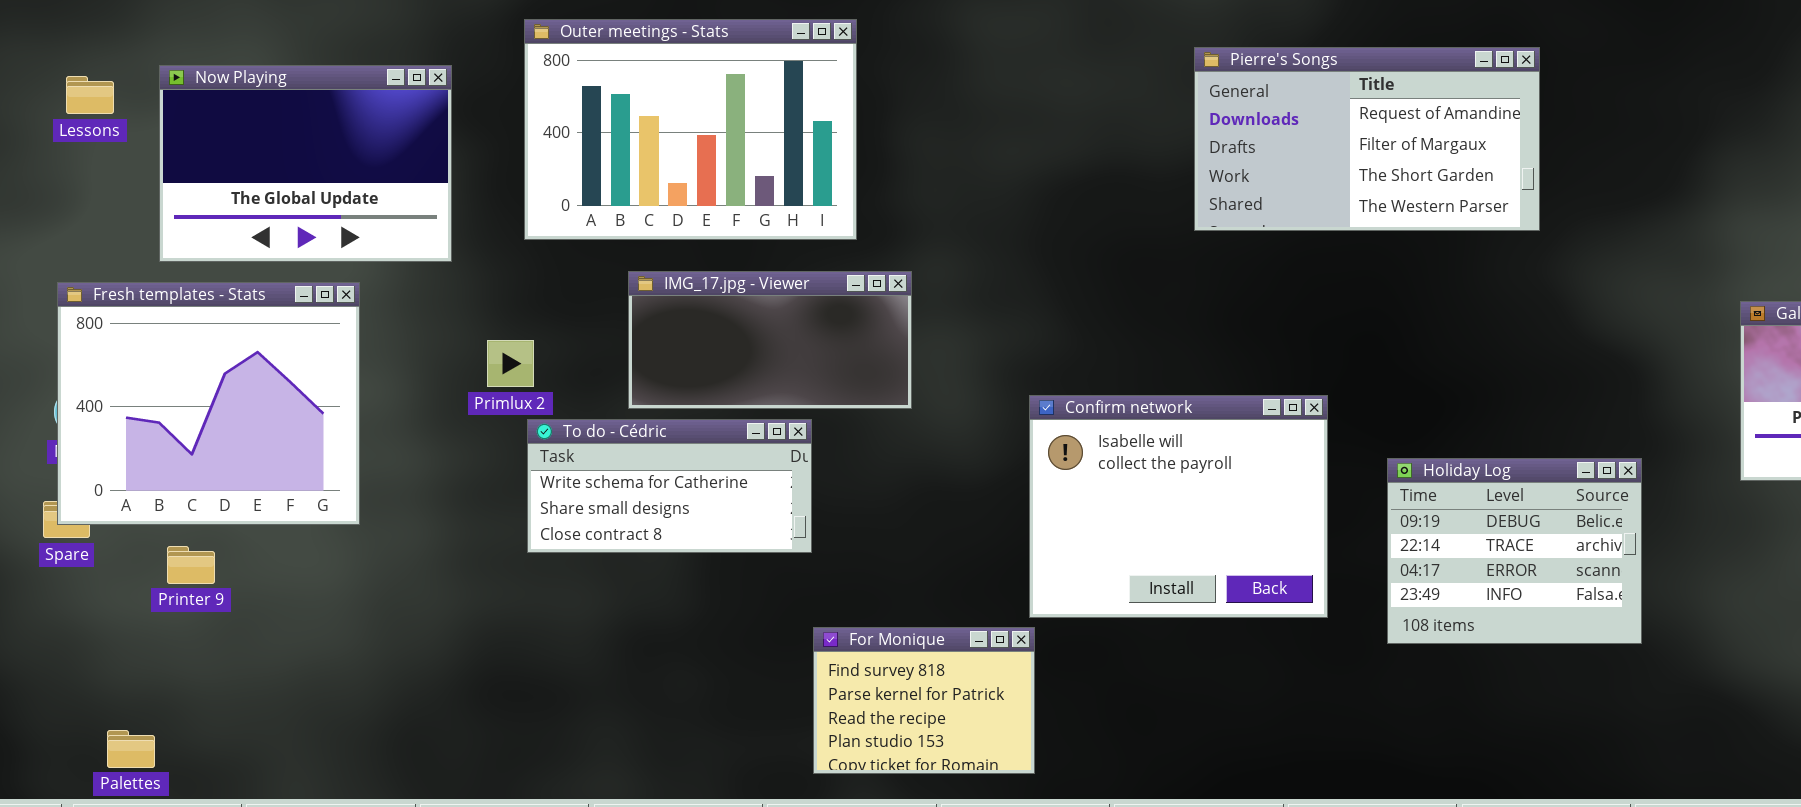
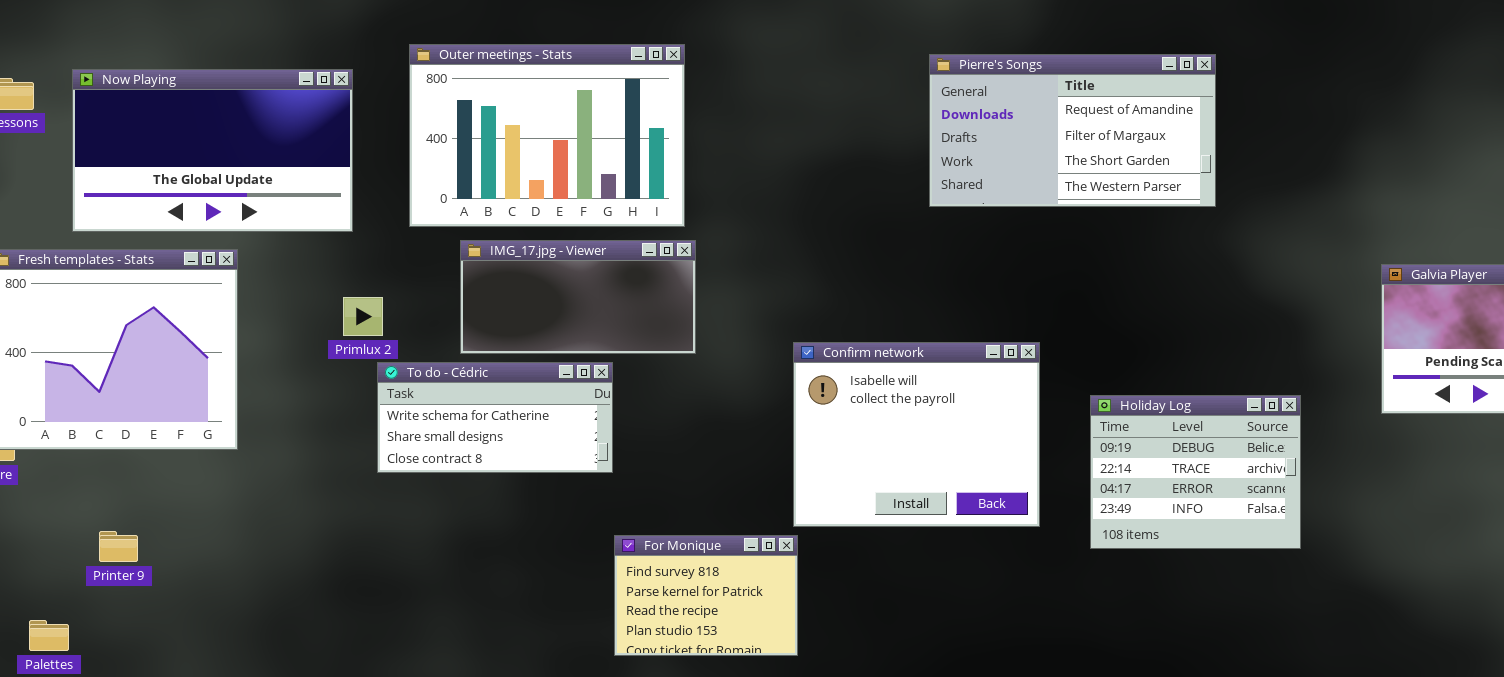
Outer meetings - Stats: [524,19,857,240] -> [409,44,685,227], moved
Now Playing: [159,65,452,262] -> [72,69,353,232], resized
Printer 9: [167,546,215,584] -> [99,531,138,562], moved

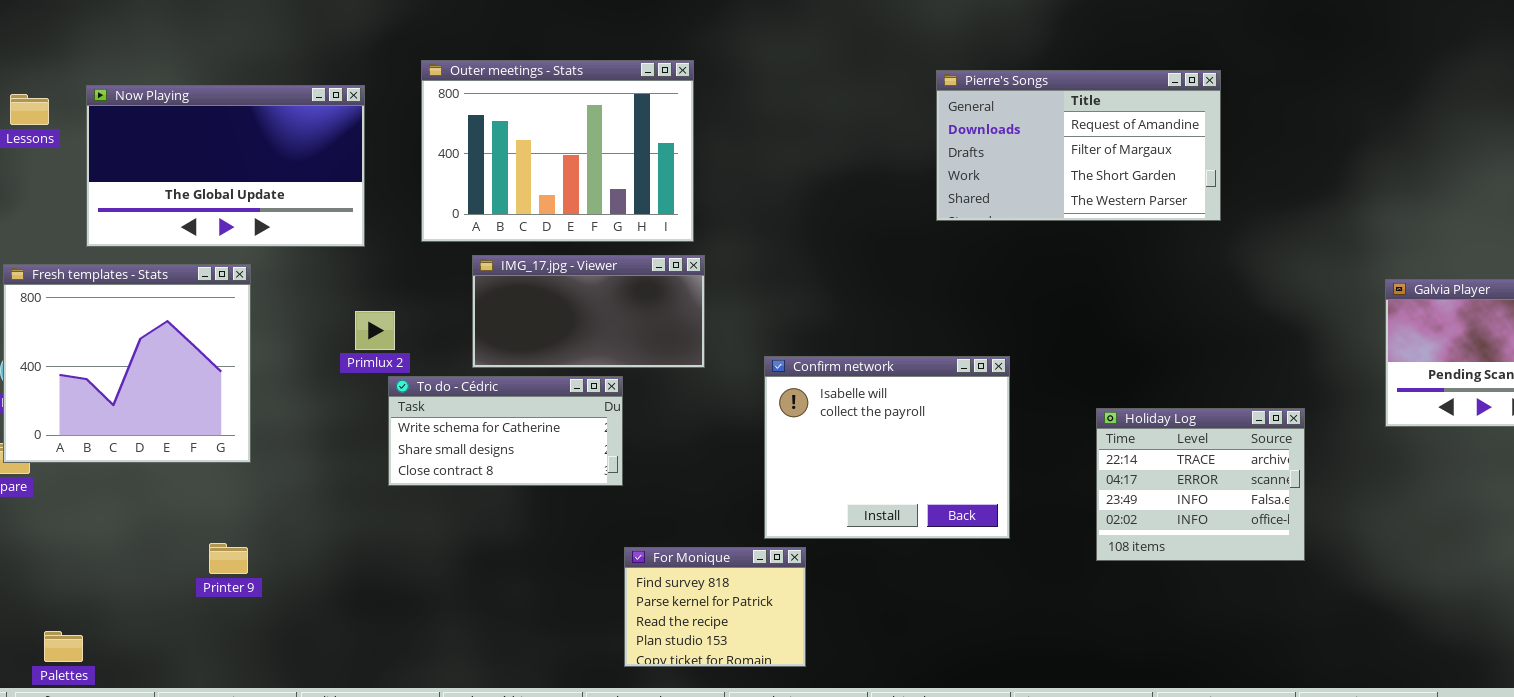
Confirm network: [793,342,1040,527] -> [764,356,1010,539], moved
Holiday Log: [1090,395,1301,549] -> [1096,408,1305,561], scrolled down 1 row
Printer 9: [99,531,138,562] -> [209,543,248,574], moved

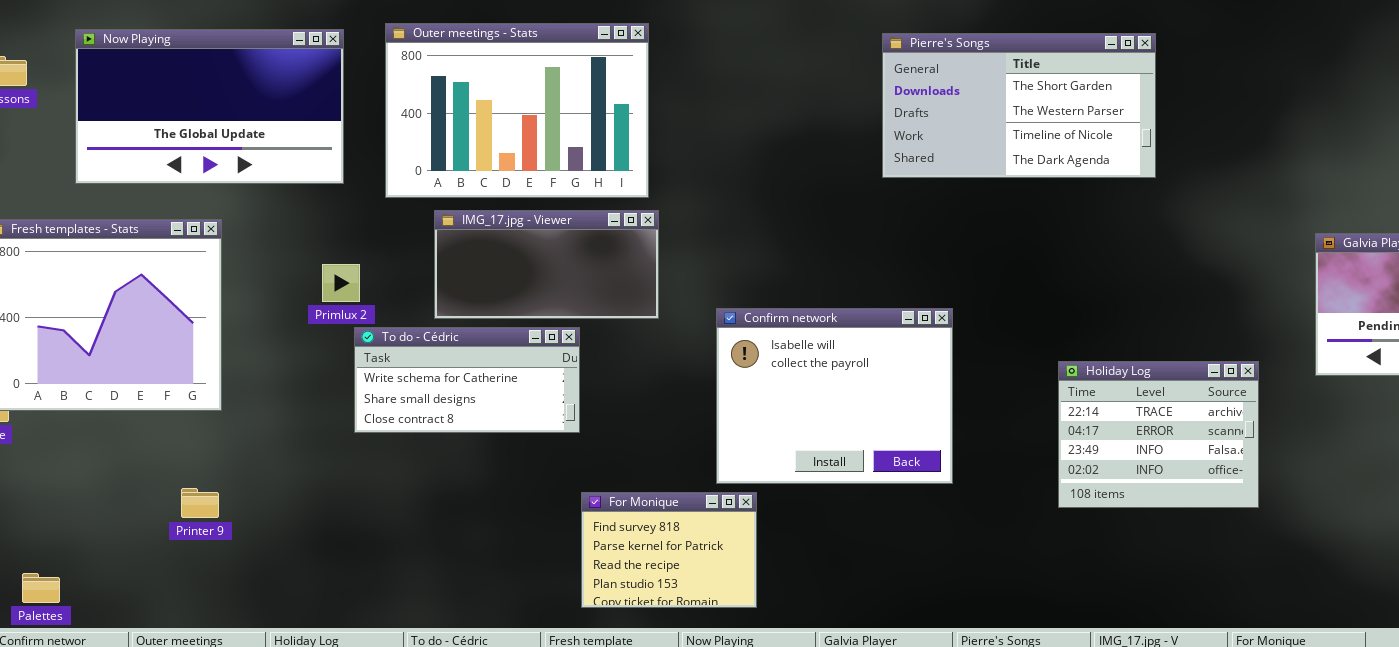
Pierre's Songs: [936,70,1221,221] -> [882,33,1156,178], scrolled down 2 rows
Now Playing: [86,85,365,247] -> [75,29,344,184], moved
Holiday Log: [1096,408,1305,561] -> [1058,361,1259,508], moved

